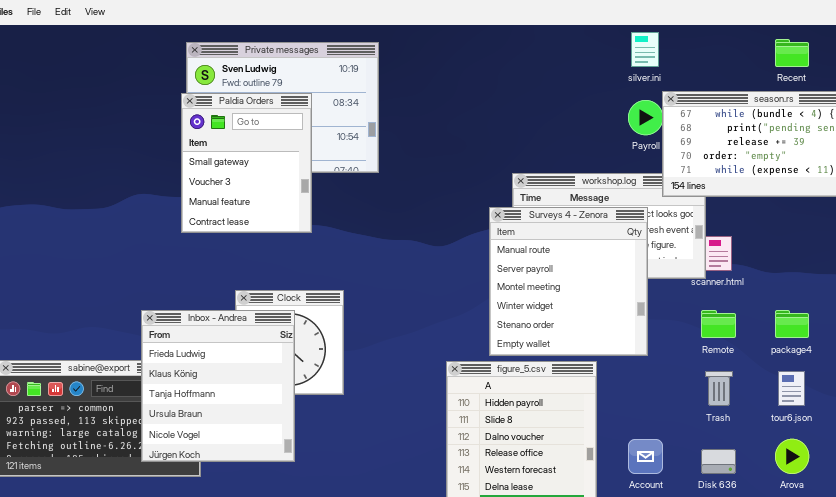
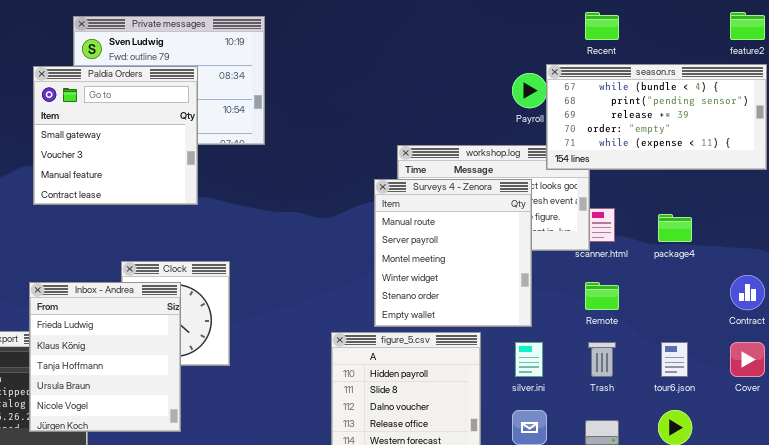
silver.ini: [631,32,659,67] -> [515,342,543,377], moved
Recent: [775,39,809,67] -> [585,12,619,40], moved
Paldia Orders: [181,93,312,233] -> [33,66,198,205], resized
package4: [775,310,809,338] -> [658,214,692,242], moved

